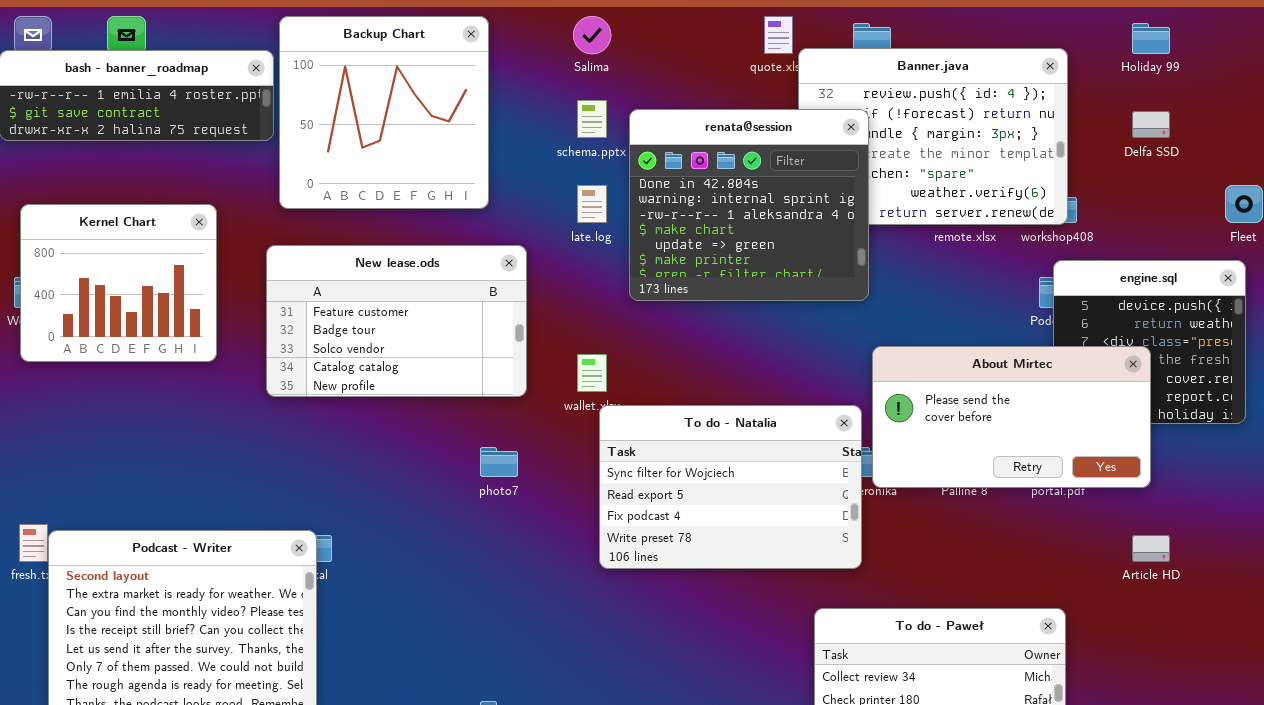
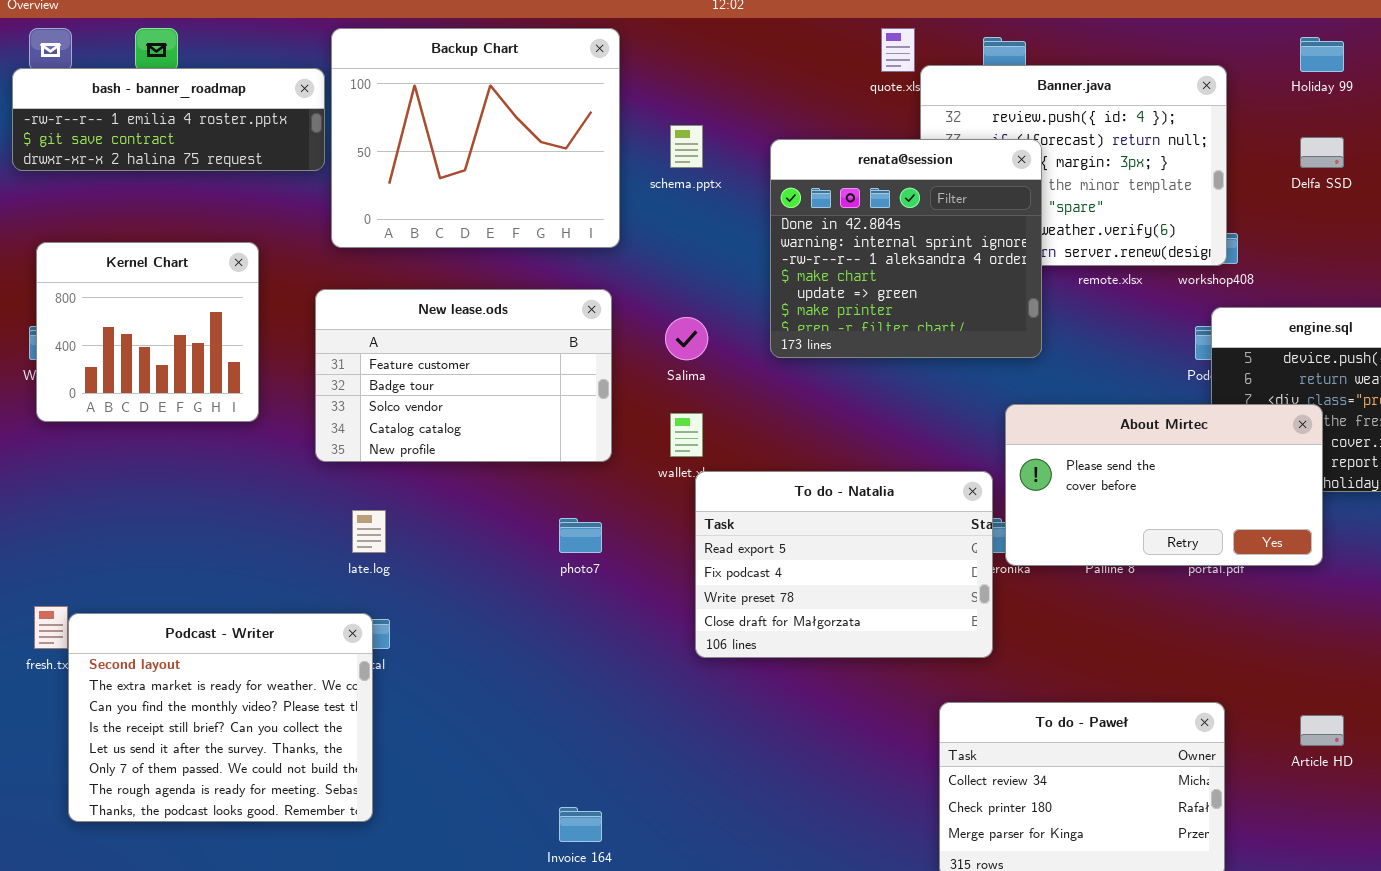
Backup Chart: [279,16,489,209] -> [331,28,620,248], resized
Salima: [573,16,611,54] -> [665,317,708,360], moved
renata@session: [629,109,869,301] -> [770,139,1042,358], moved
late.log: [577,185,607,223] -> [352,510,386,553], moved
To do - Natalia: [599,405,862,569] -> [695,471,993,658], scrolled down 1 row
Article HD: [1132,535,1170,562] -> [1300,715,1344,746], moved

